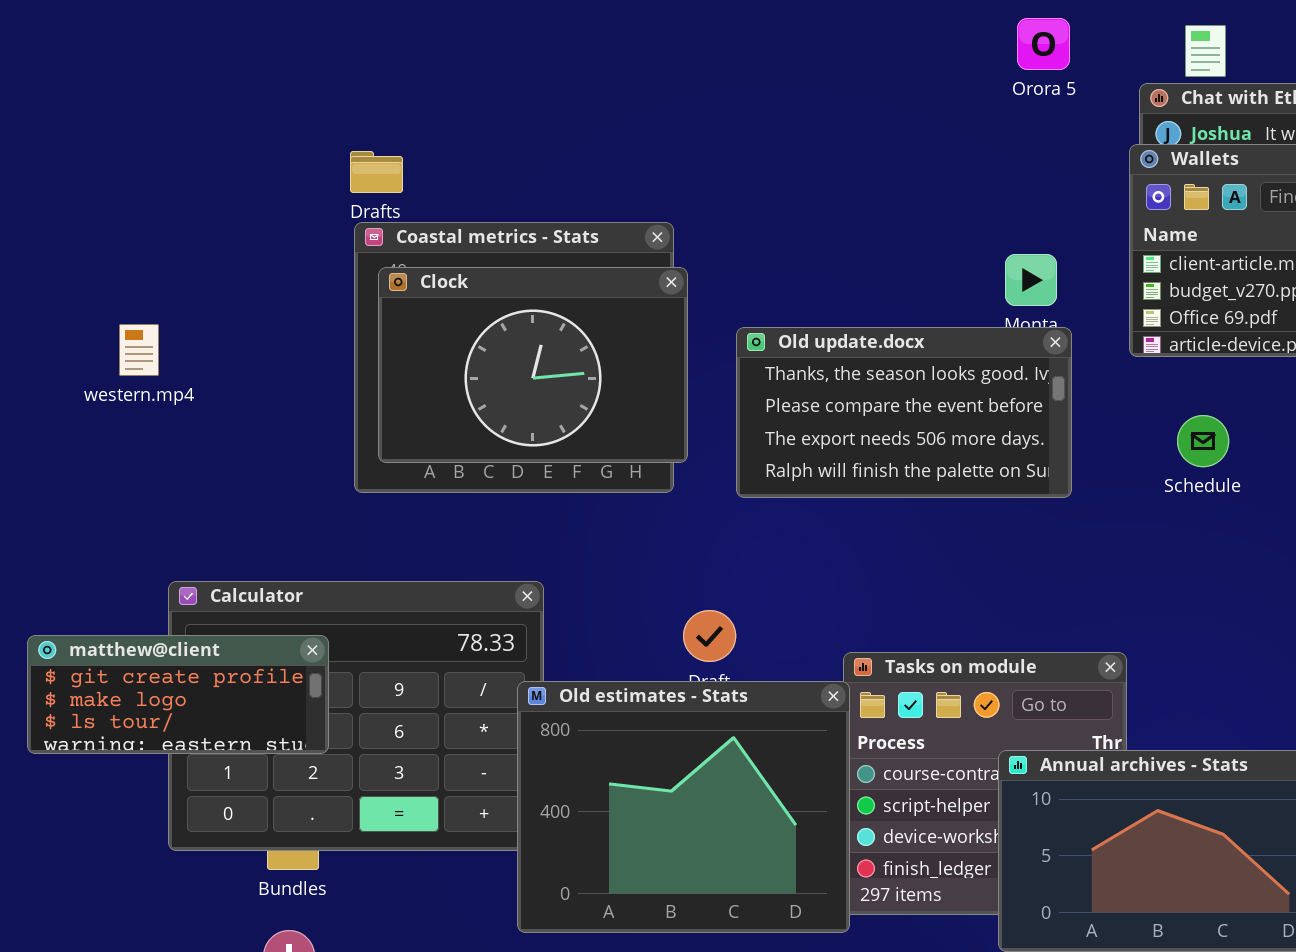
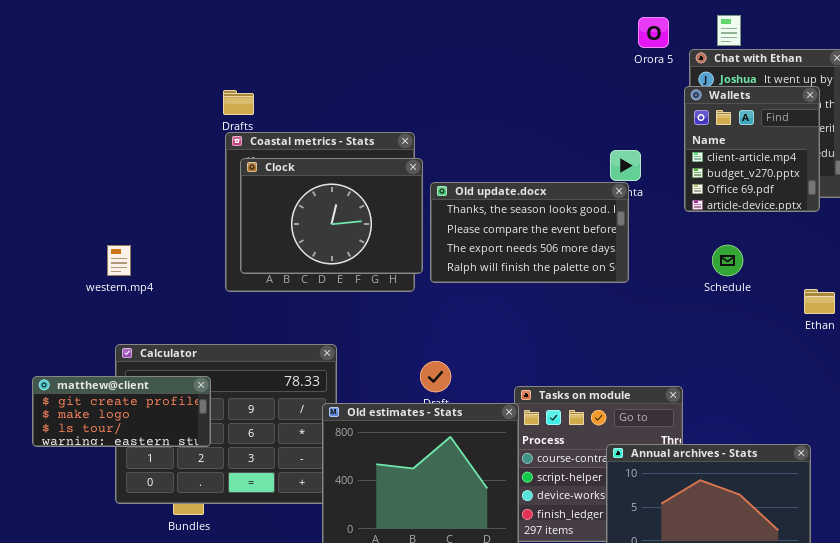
Orora 5: [1017,18,1070,70] -> [638,17,669,48], moved
western.mp4: [119,324,159,376] -> [107,245,131,276], moved
Old update.docx: [736,327,1072,498] -> [430,182,629,283], moved

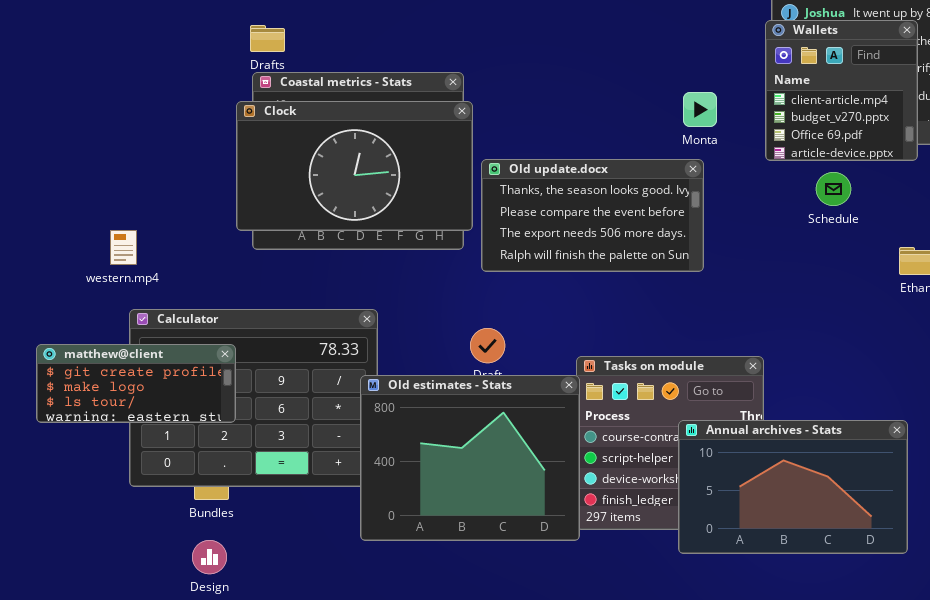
Clock: [240,158,423,274] -> [236,101,473,231], resized
Old update.docx: [430,182,629,283] -> [481,159,704,272], moved
western.mp4: [107,245,131,276] -> [110,230,137,265], moved
Schedule: [712,245,743,276] -> [816,172,851,206], moved

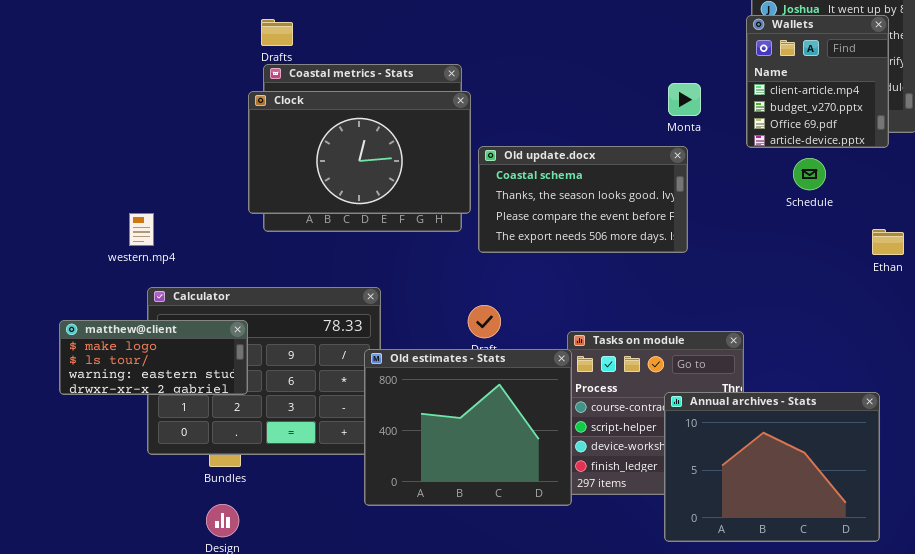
Old update.docx: [481,159,704,272] -> [478,146,688,253], scrolled up 1 row
matthew@client: [36,344,236,423] -> [59,320,248,395], scrolled down 1 row
Annual archives - Stats: [678,420,908,554] -> [664,392,880,542], resized

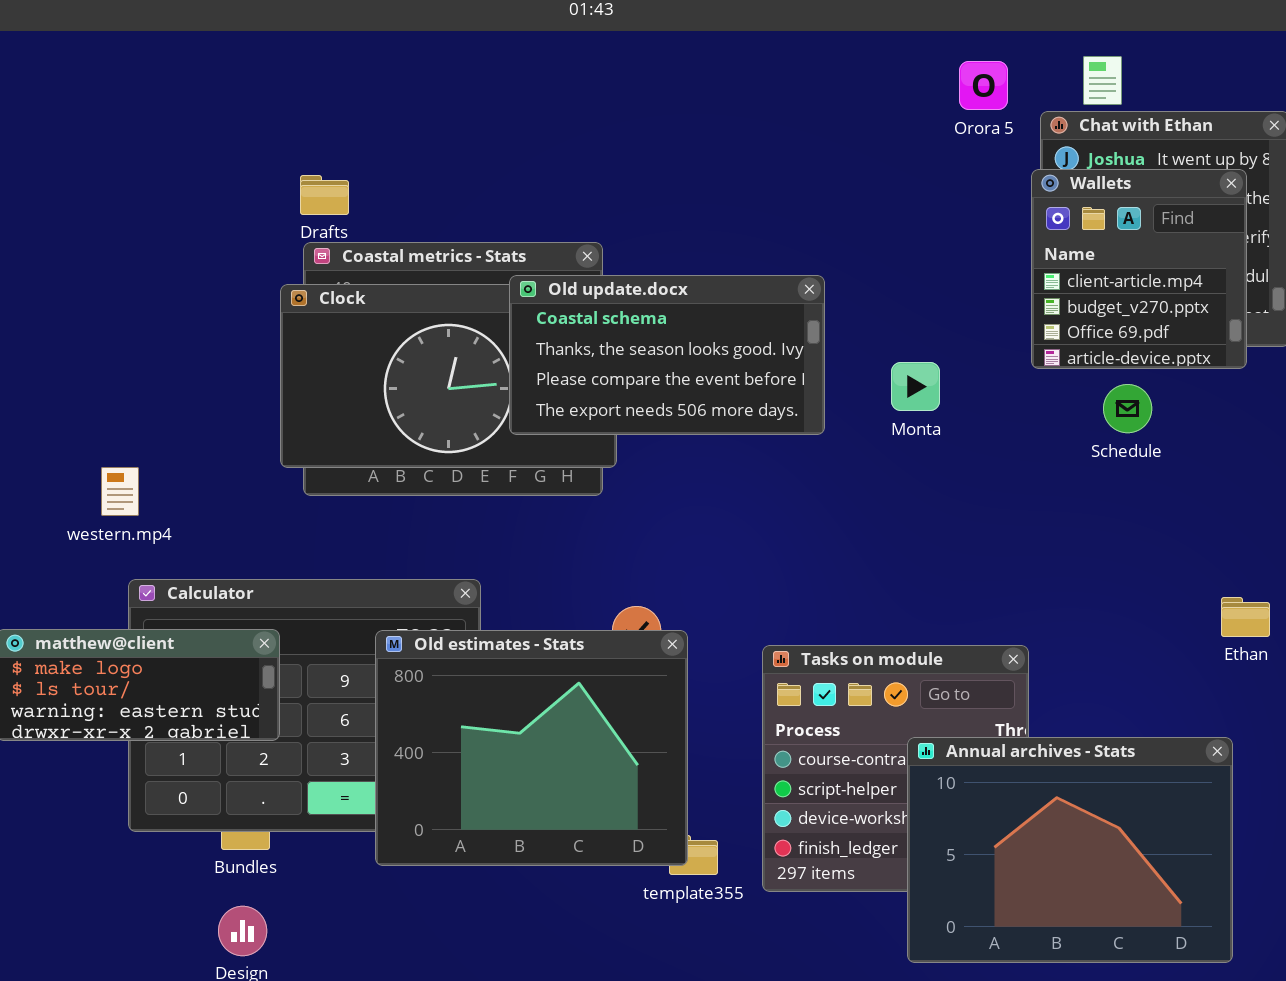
Monta: [668,83,701,116] -> [891,362,940,411], moved
Old update.docx: [478,146,688,253] -> [509,275,825,435], moved
Ethan: [872,229,904,255] -> [1221,597,1270,637], moved
Old estimates - Stats: [364,349,572,506] -> [375,630,688,866], moved

